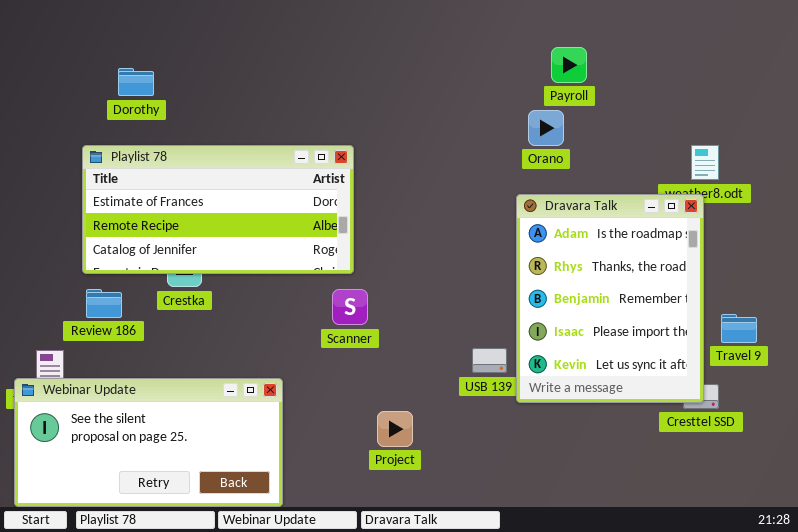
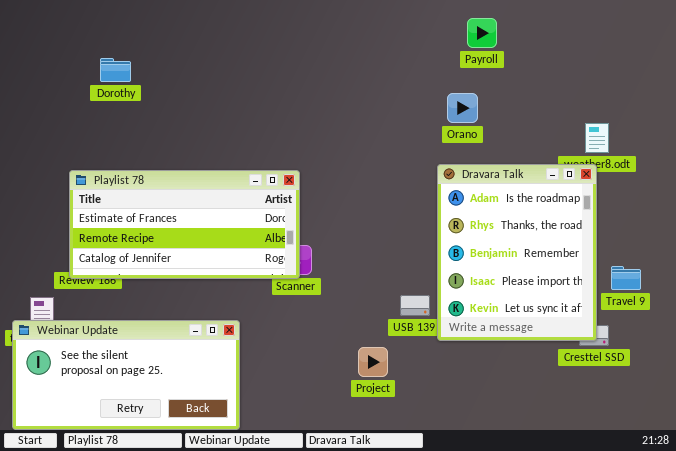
Payroll: [551,47,587,83] -> [467,18,497,48], moved
Playlist 78: [82,145,354,274] -> [69,170,300,279], moved
Project: [377,411,413,447] -> [358,347,388,377], moved

